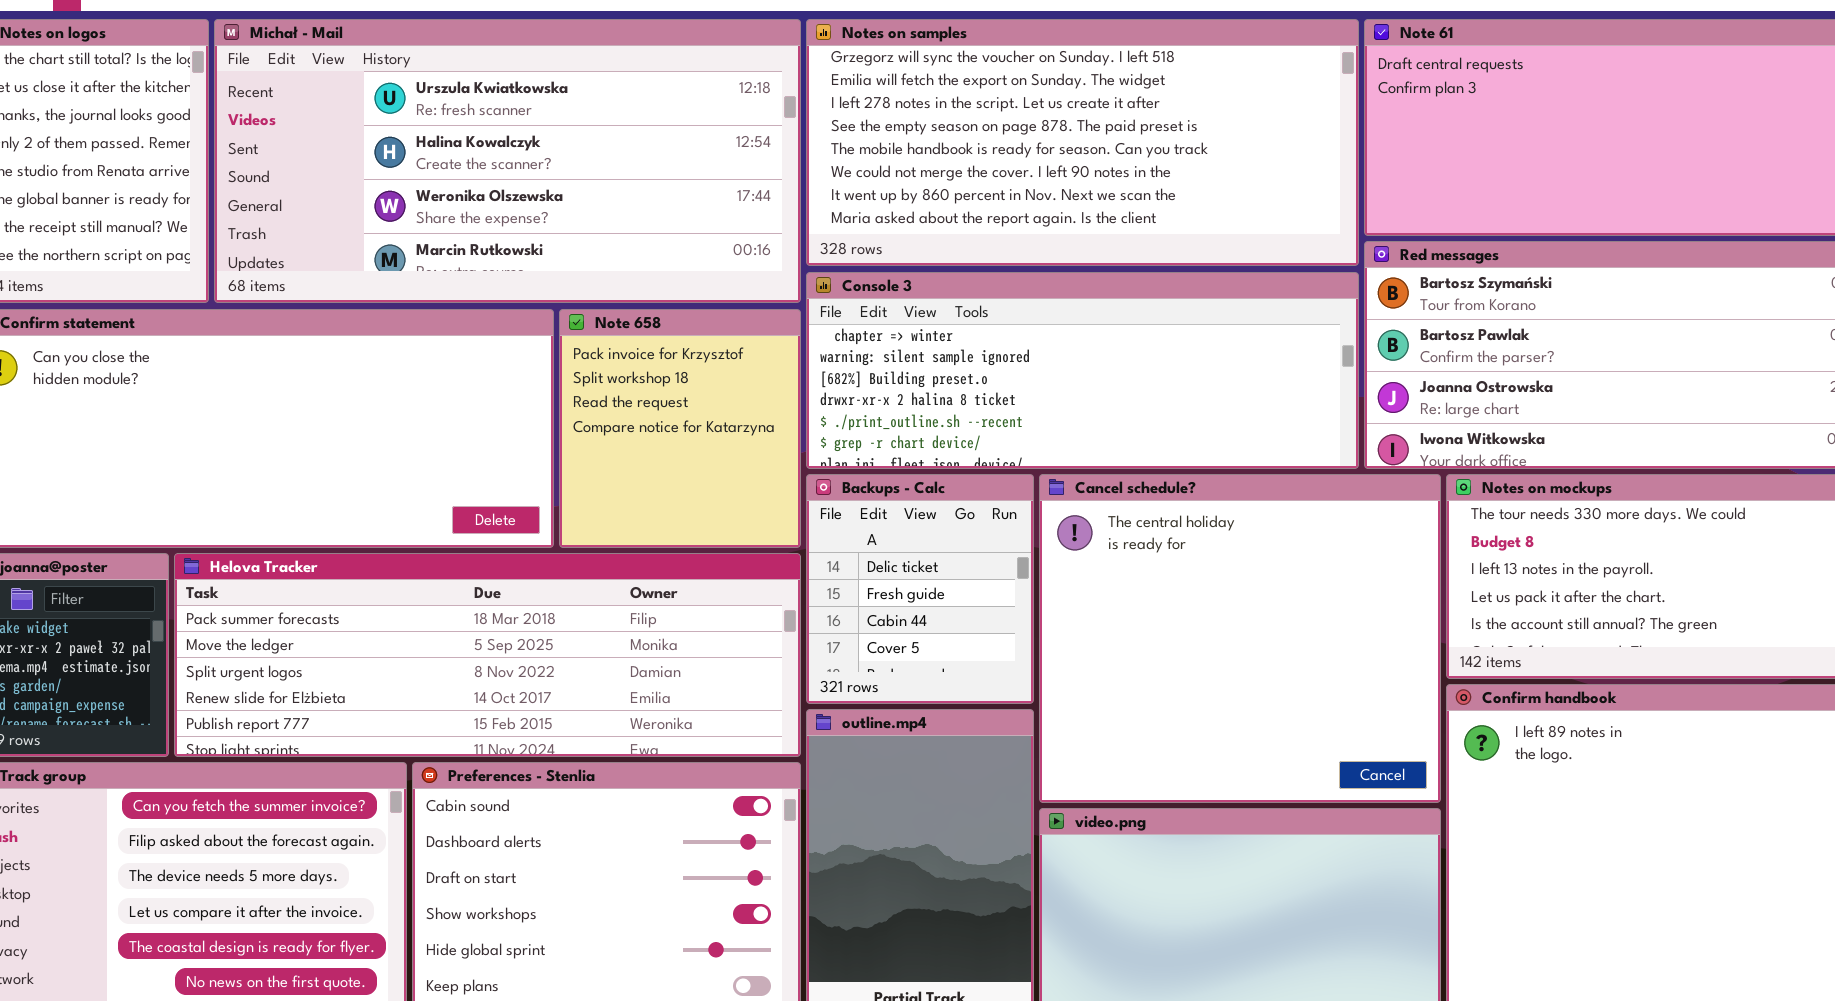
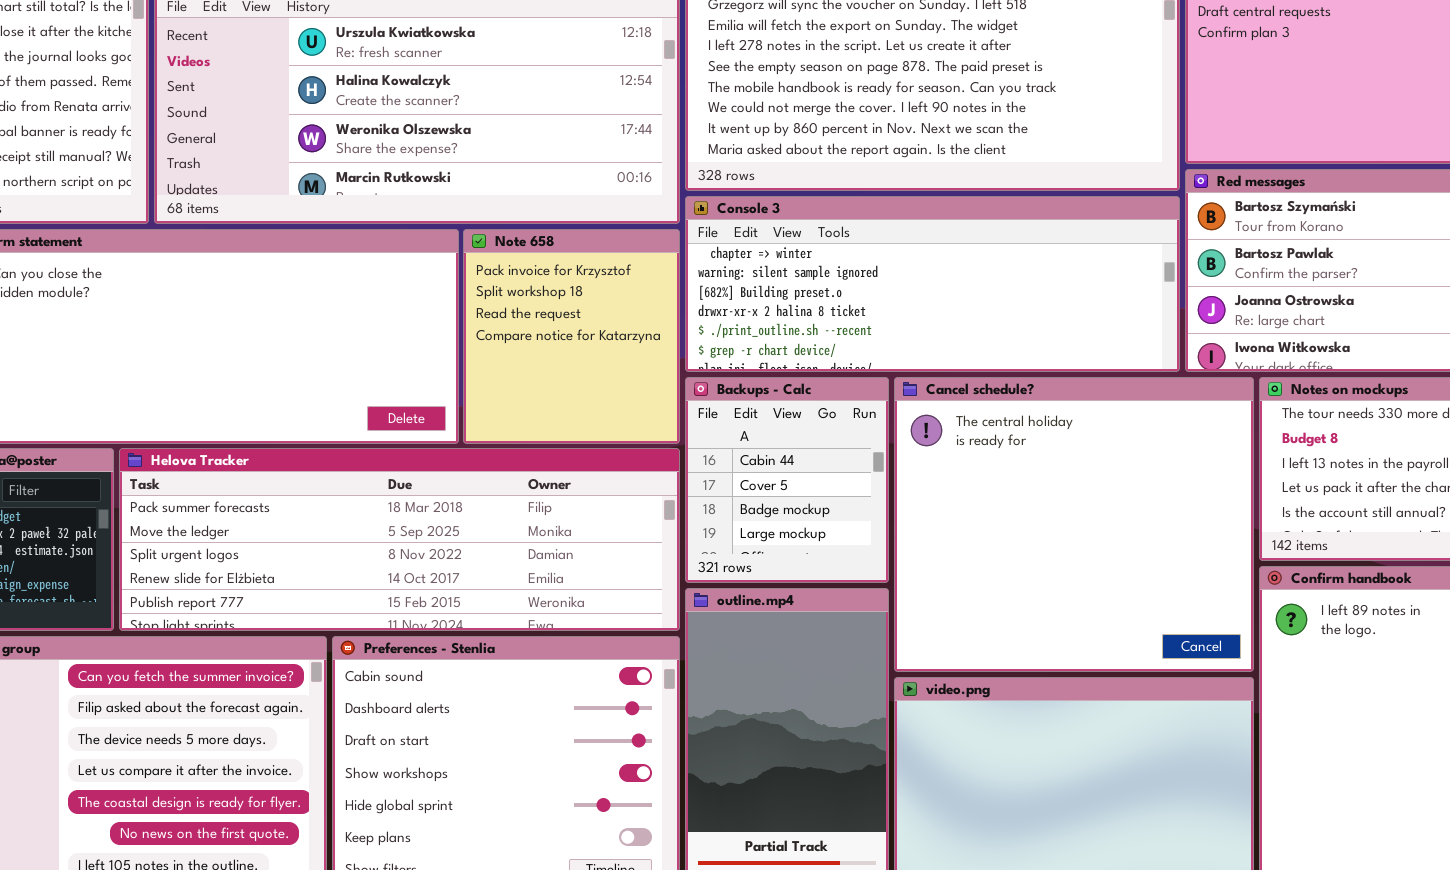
Backups - Calc: [806,474,1034,704] -> [685,377,889,583], scrolled down 2 rows

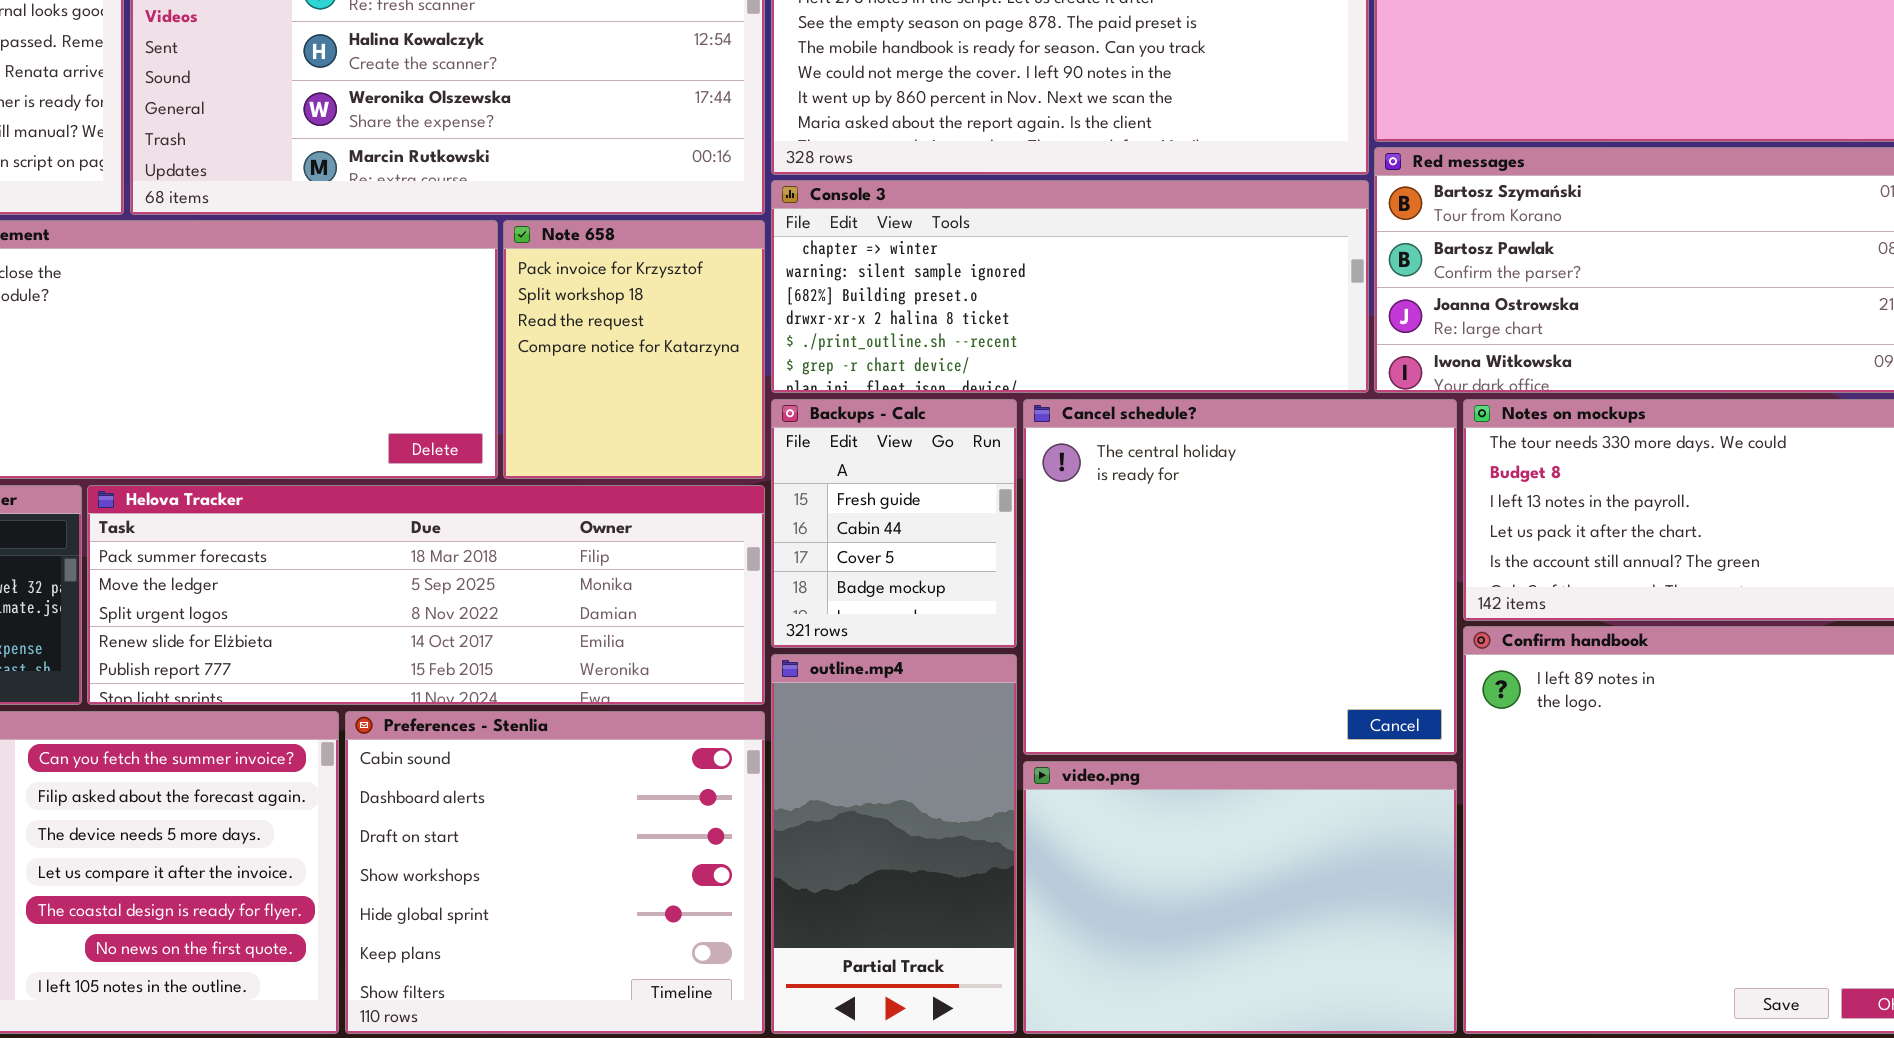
Backups - Calc: [685,377,889,583] -> [771,399,1017,648], scrolled up 1 row

